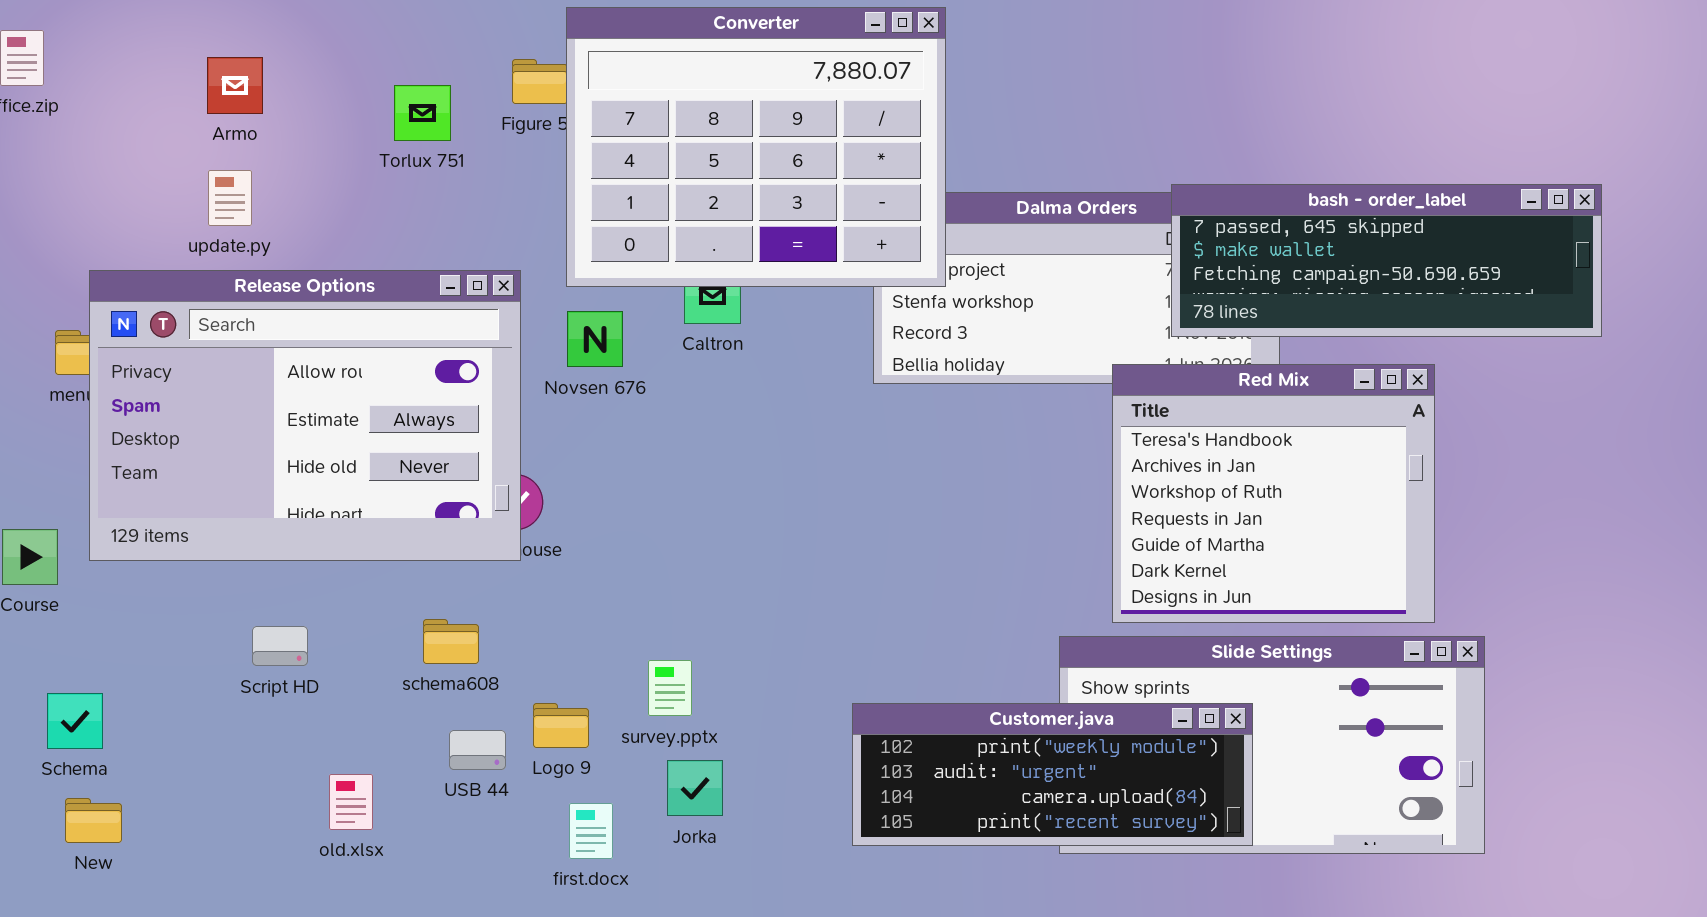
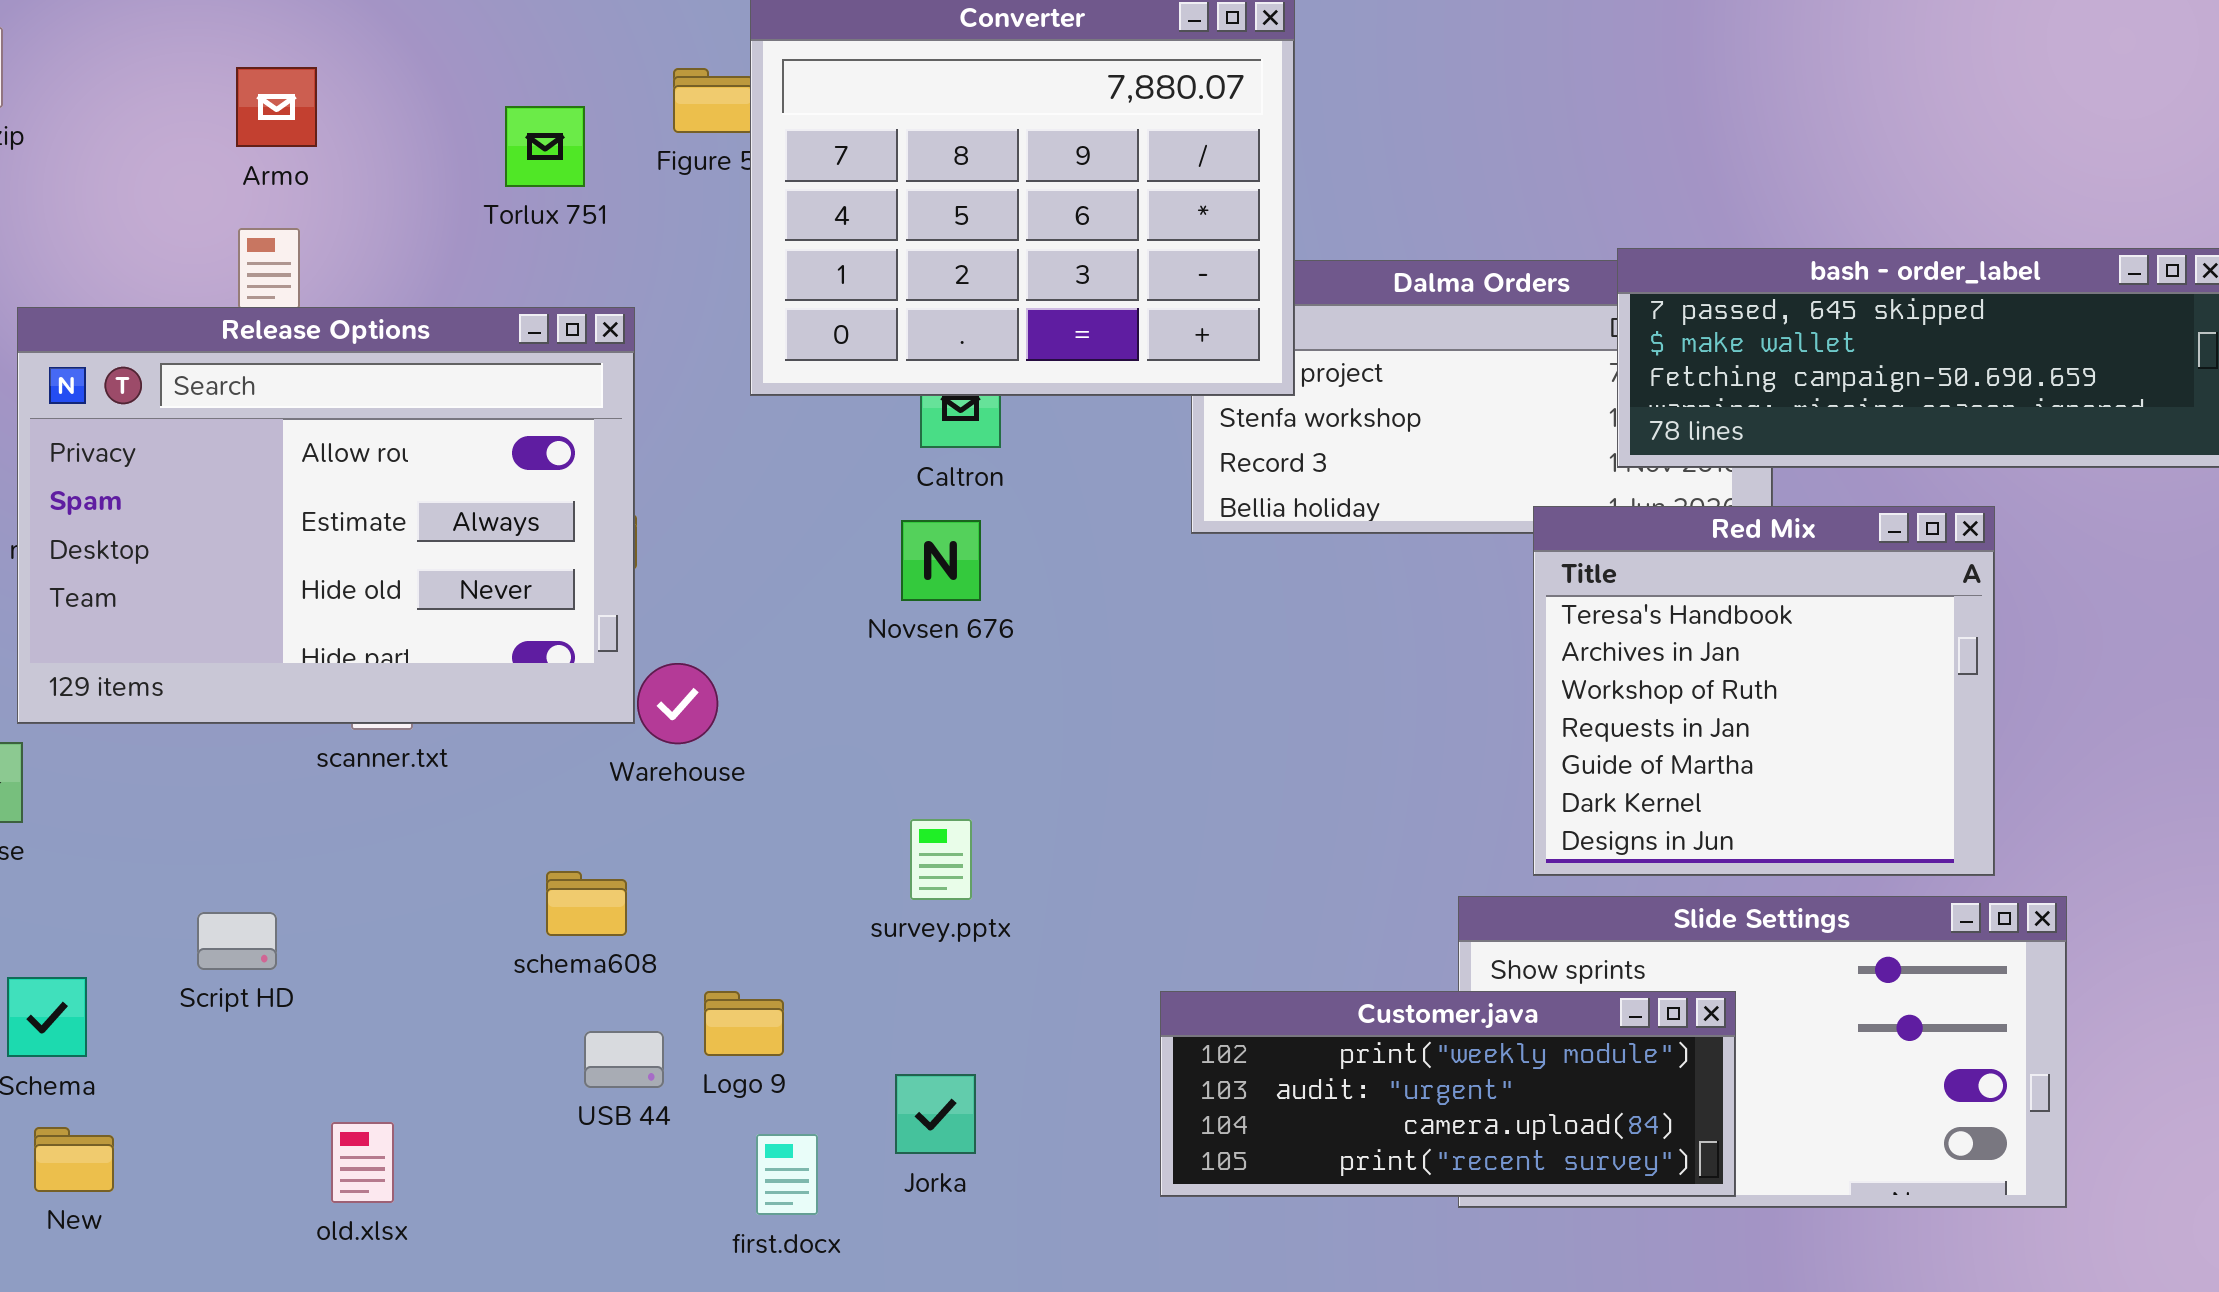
Release Options: [89,270,521,561] -> [17,307,635,724], moved
Novsen 676: [567,311,623,367] -> [901,520,981,601], moved
Script HD: [252,626,308,666] -> [197,912,277,970], moved
survey.pptx: [648,660,692,716] -> [910,819,972,900], moved
old.xlsx: [329,774,373,830] -> [331,1122,394,1203], moved

